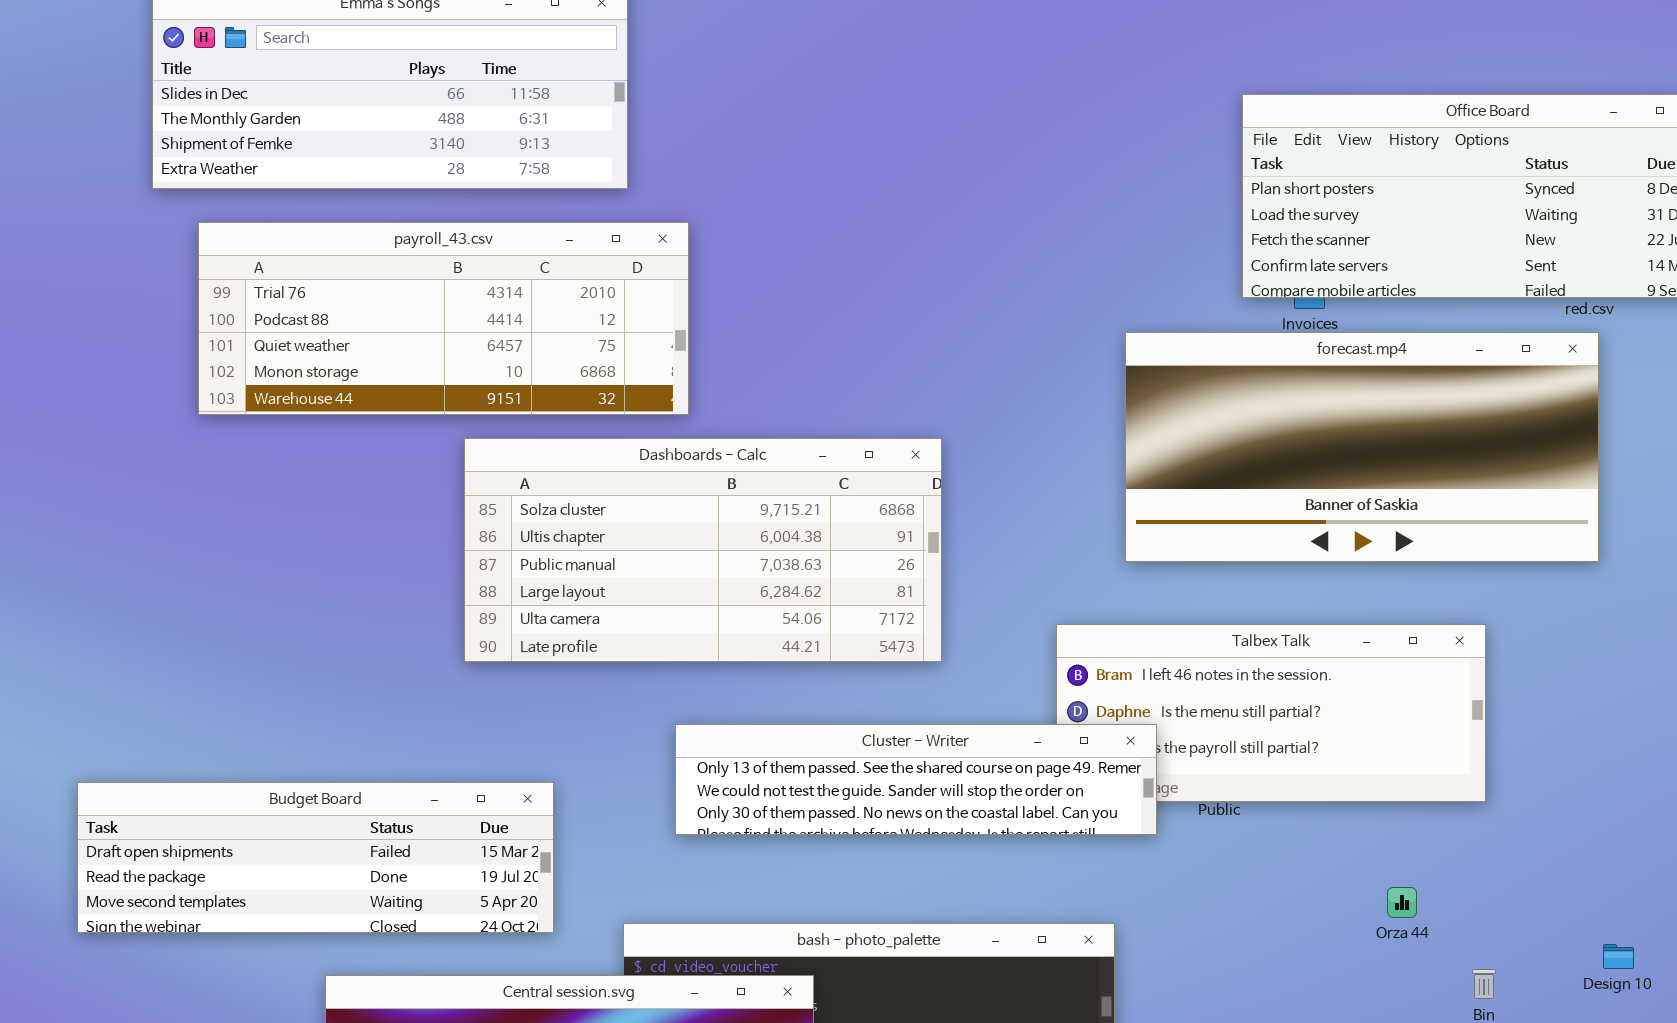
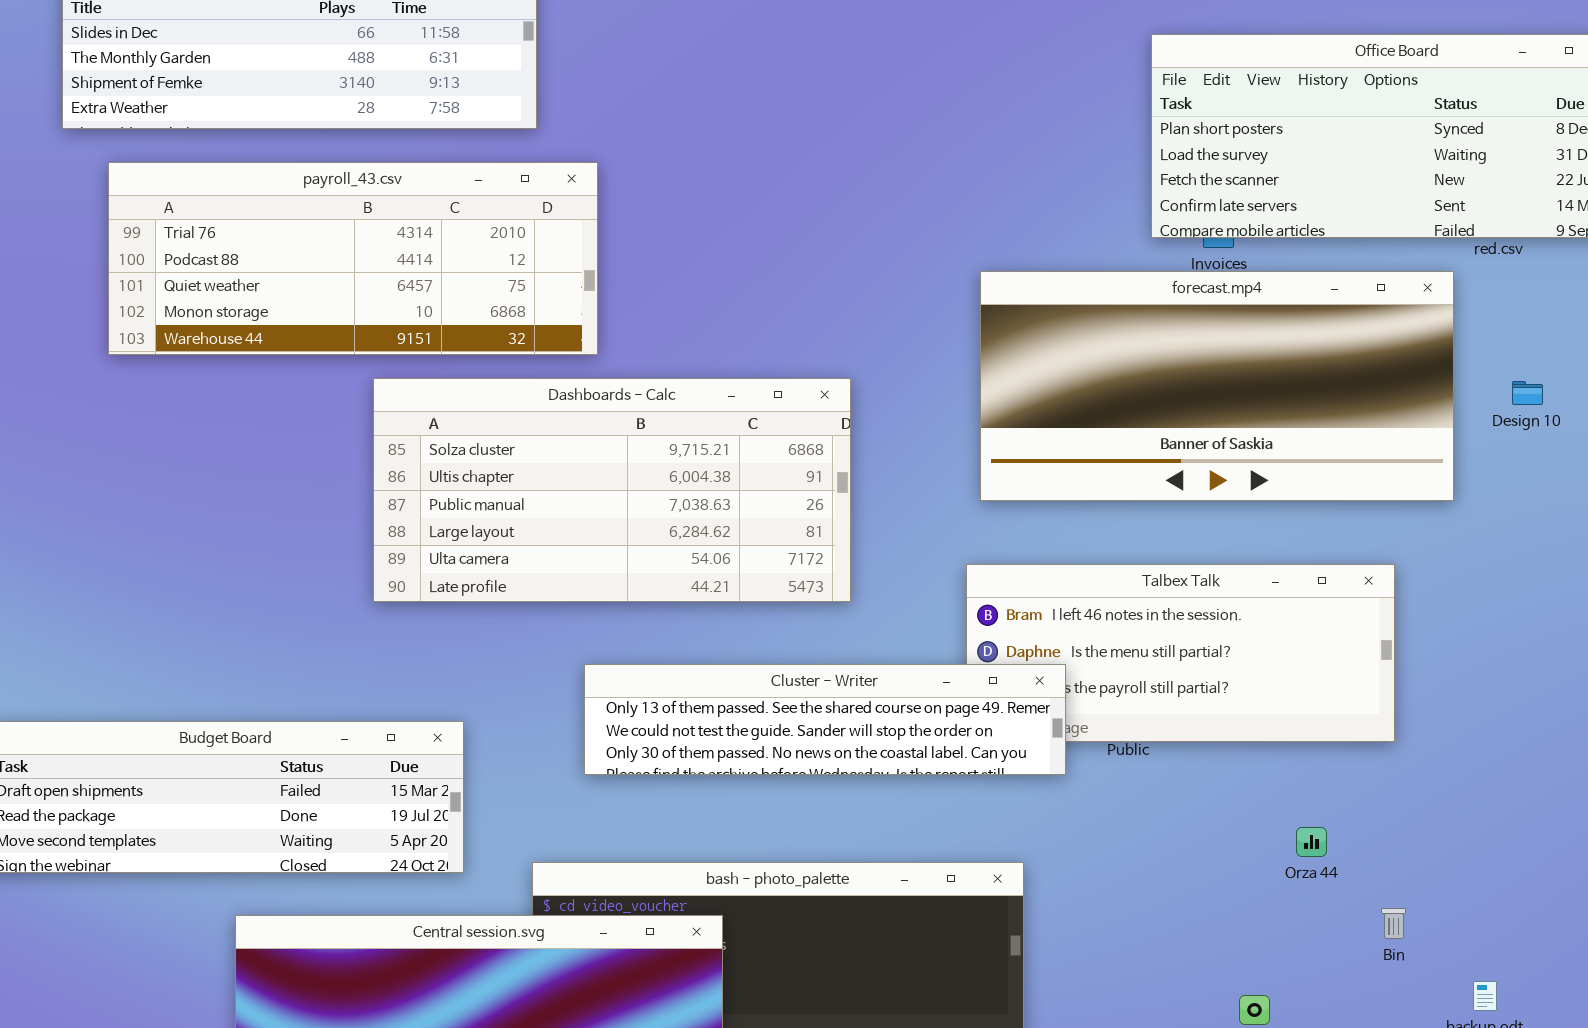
forecast.mp4: [1125,332,1599,562] -> [980,271,1454,501], moved
Design 10: [1603,944,1634,969] -> [1512,381,1543,405], moved

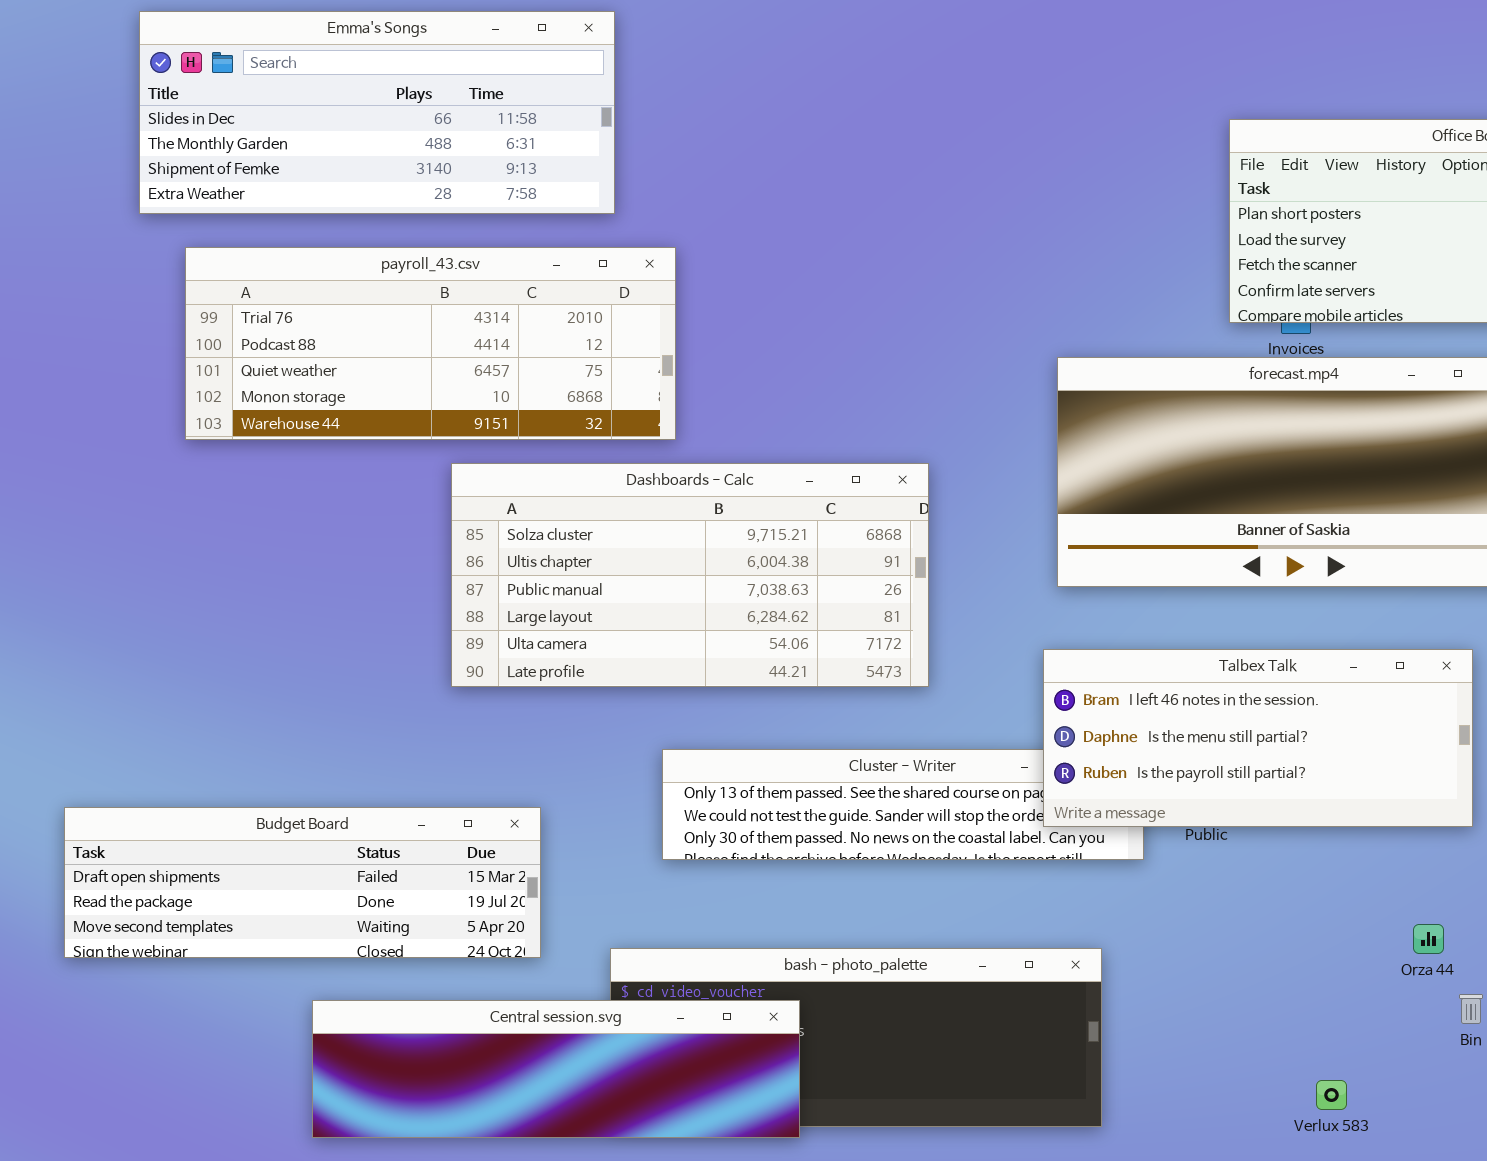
Talbex Talk: [966,564,1395,742] -> [1043,649,1473,827], raised
Orza 44: [1296,827,1327,857] -> [1413,924,1444,954], moved

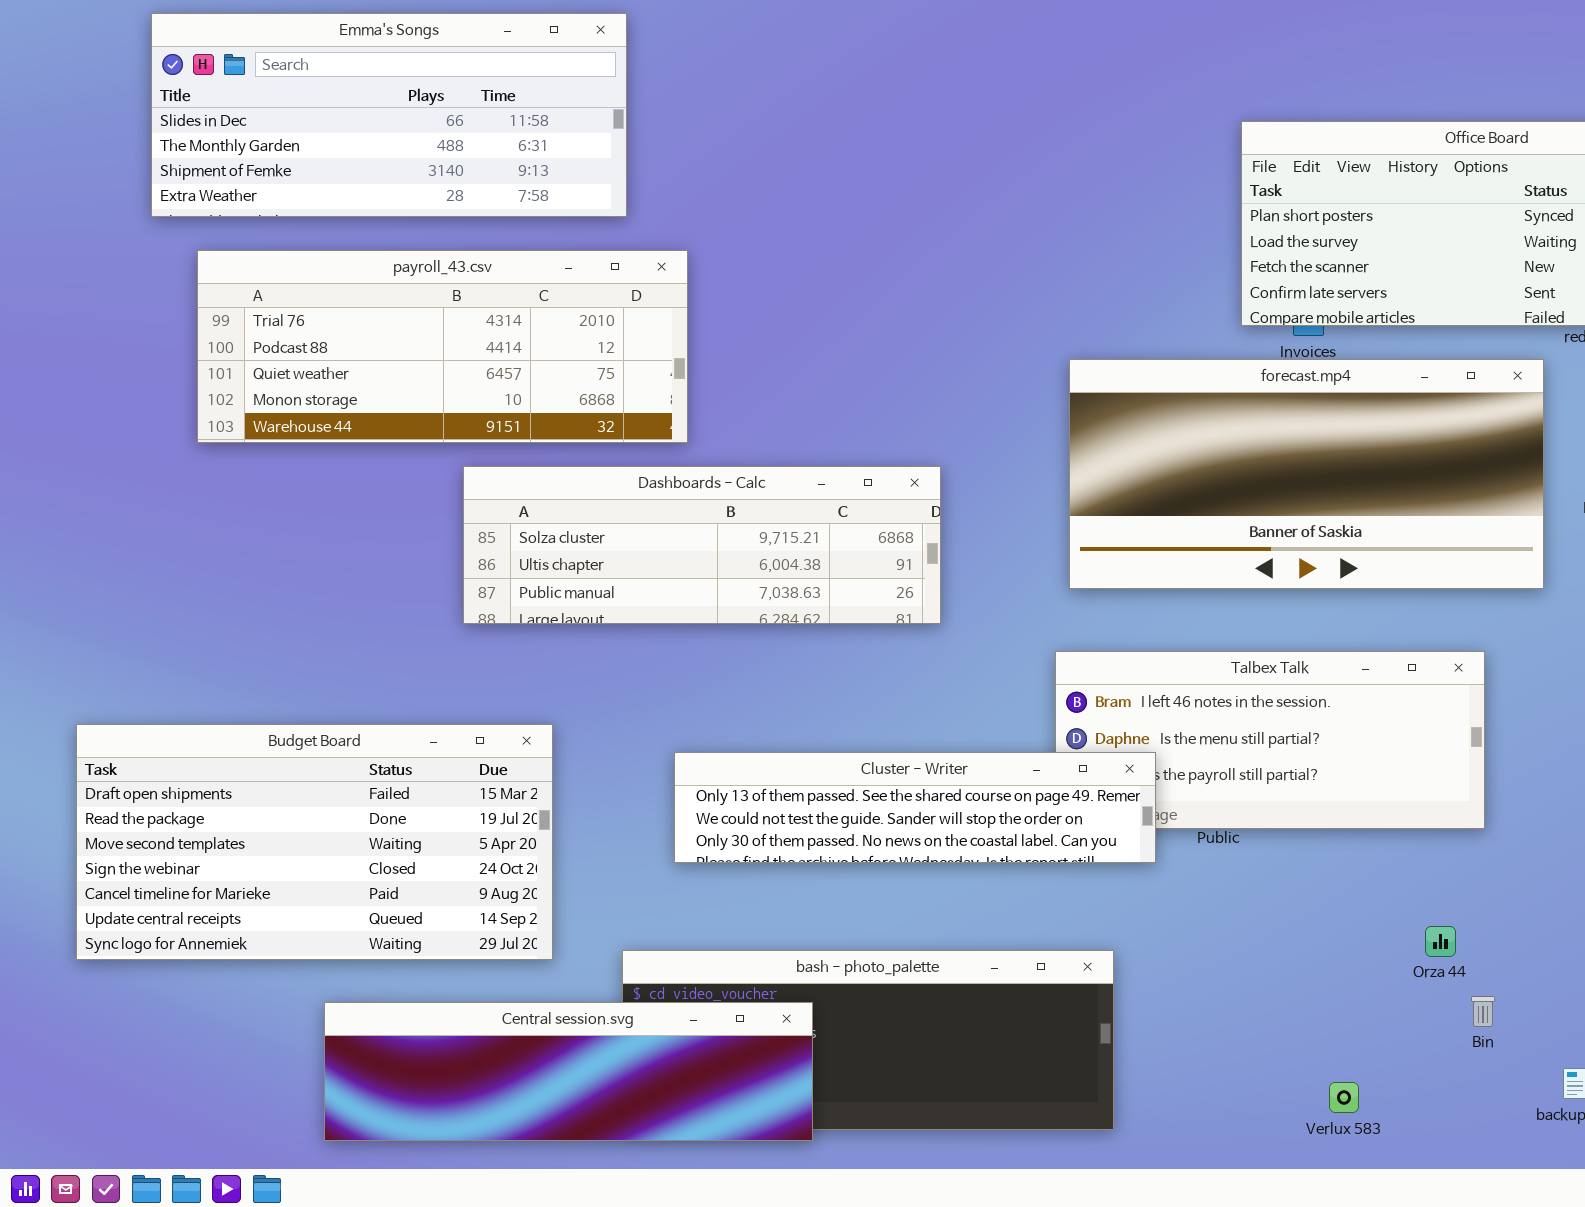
Dashboards - Calc: [451,463,929,687] -> [463,466,941,624], resized
Cluster - Writer: [662,749,1144,860] -> [674,752,1156,863], raised
Budget Board: [64,807,541,958] -> [76,724,553,960], resized

